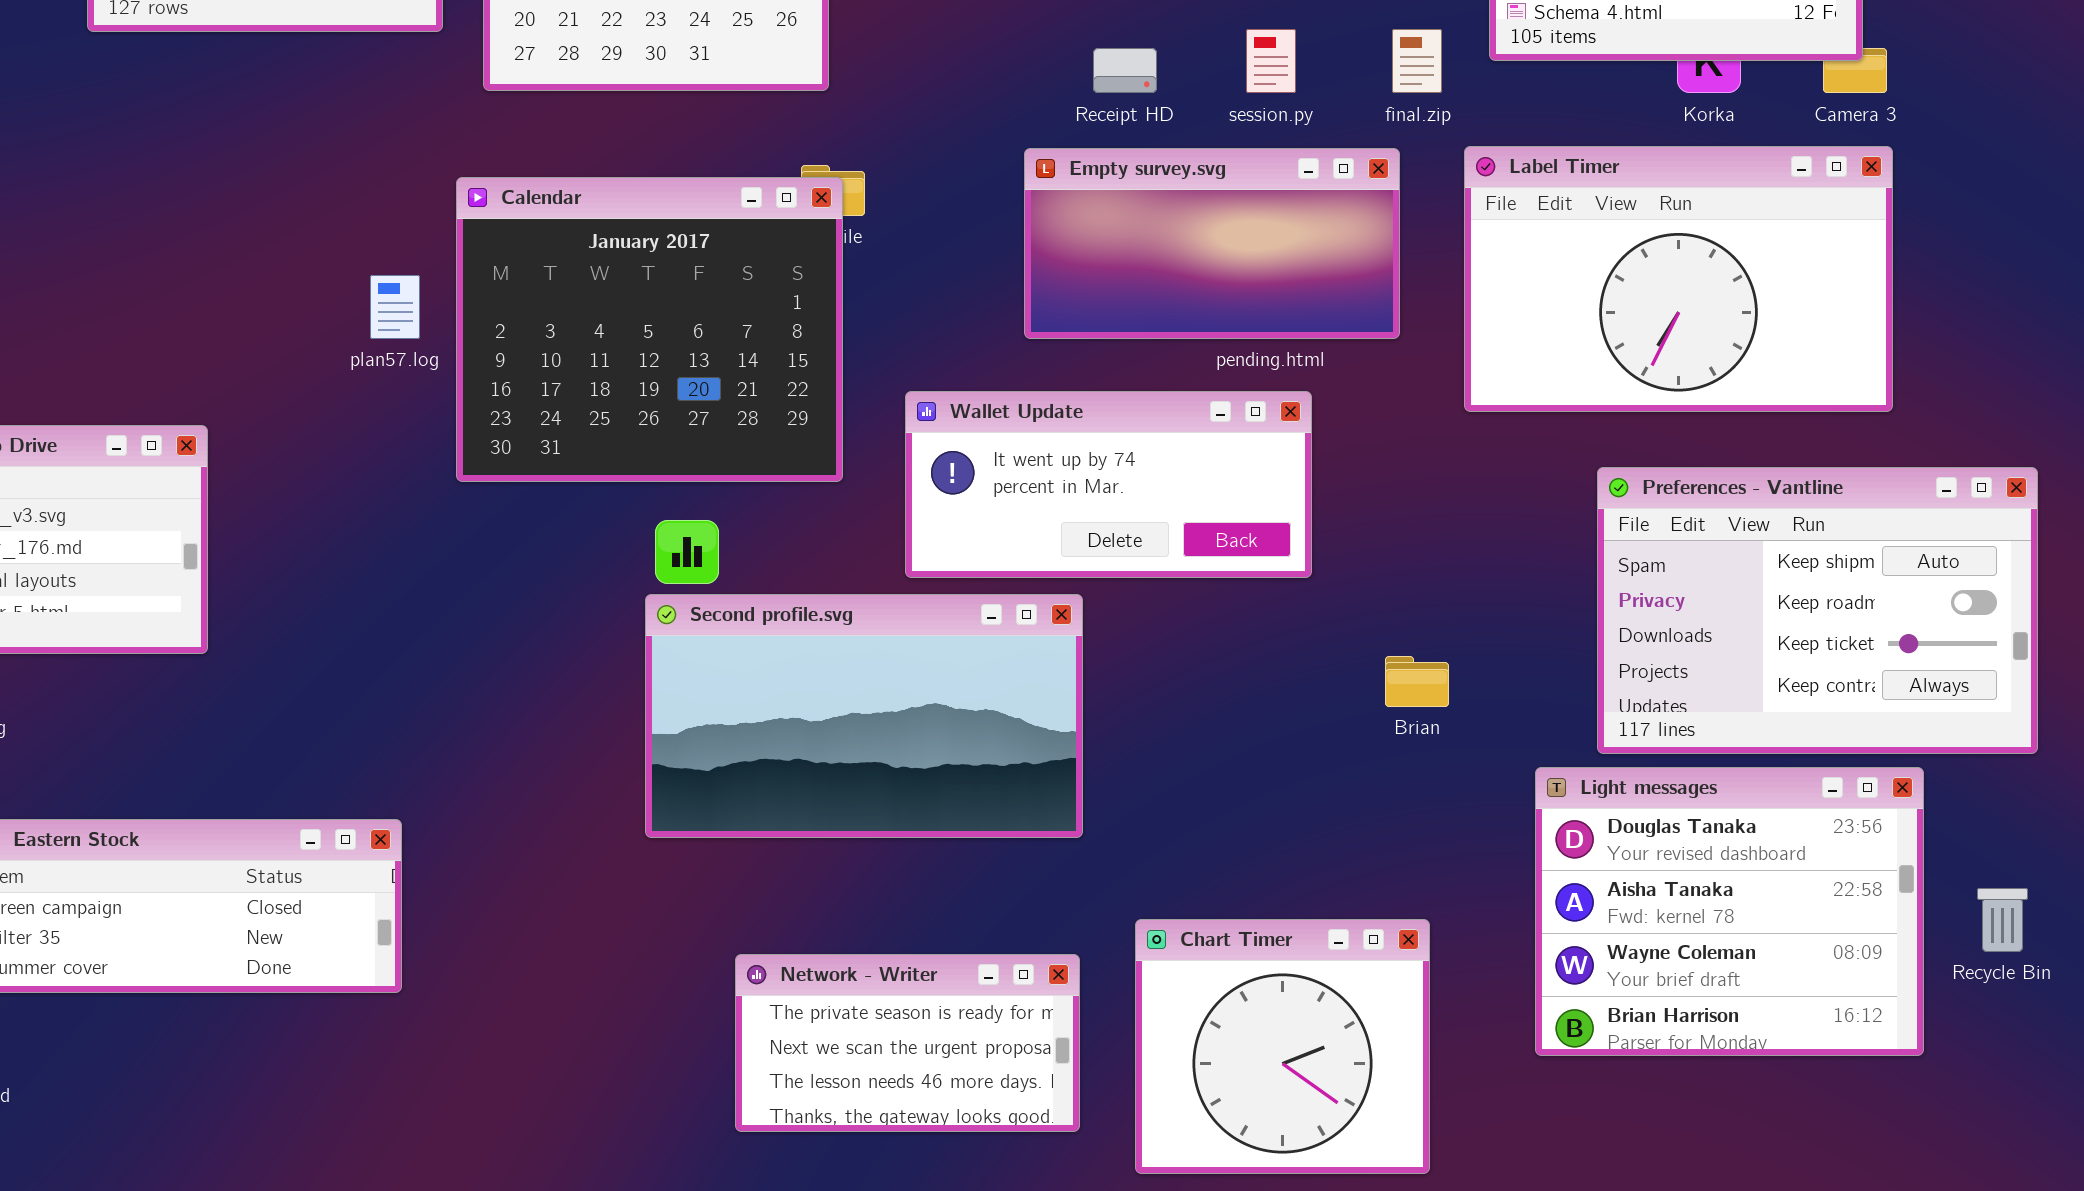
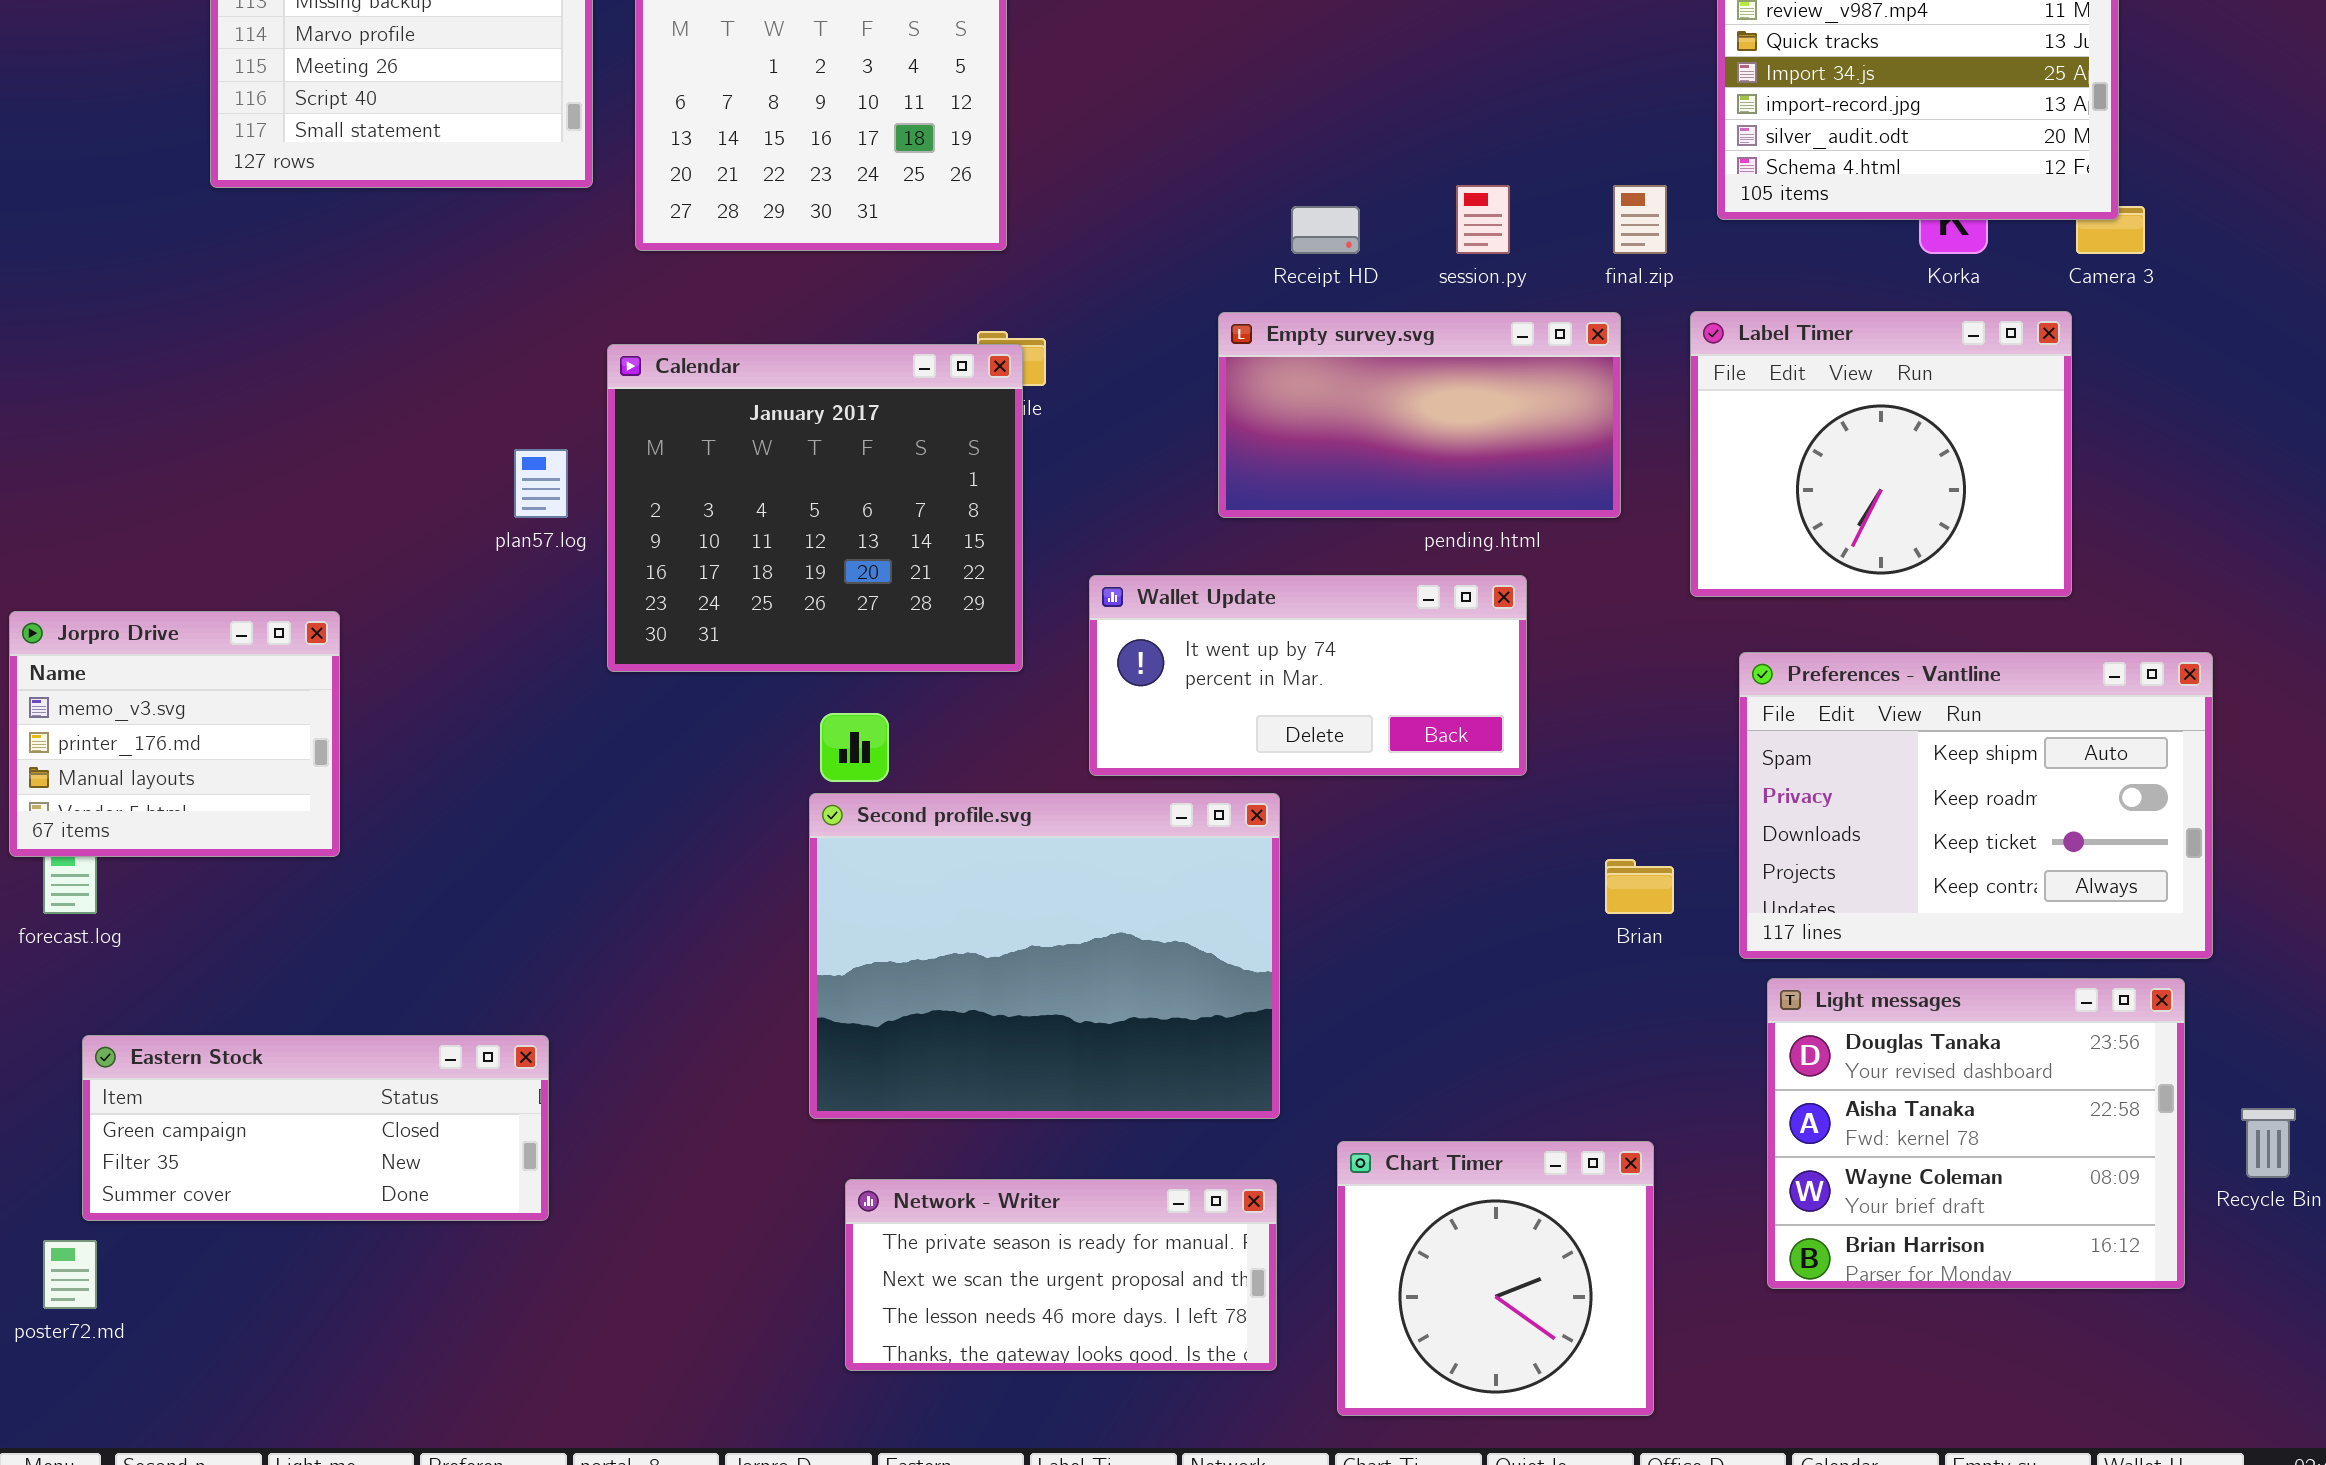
Label Timer: [1464,146,1893,412] -> [1690,311,2072,597], resized
Preferences - Vantline: [1597,467,2038,754] -> [1739,652,2213,959], moved
Second profile.svg: [645,594,1083,838] -> [809,793,1280,1119], resized
Network - Writer: [735,954,1080,1132] -> [845,1179,1277,1371], resized

